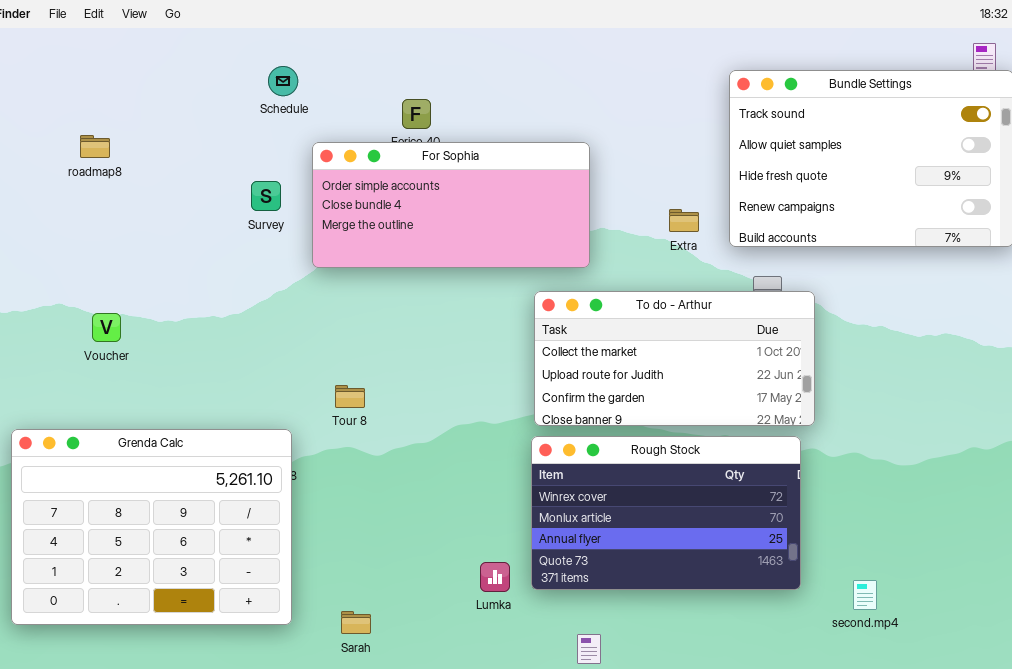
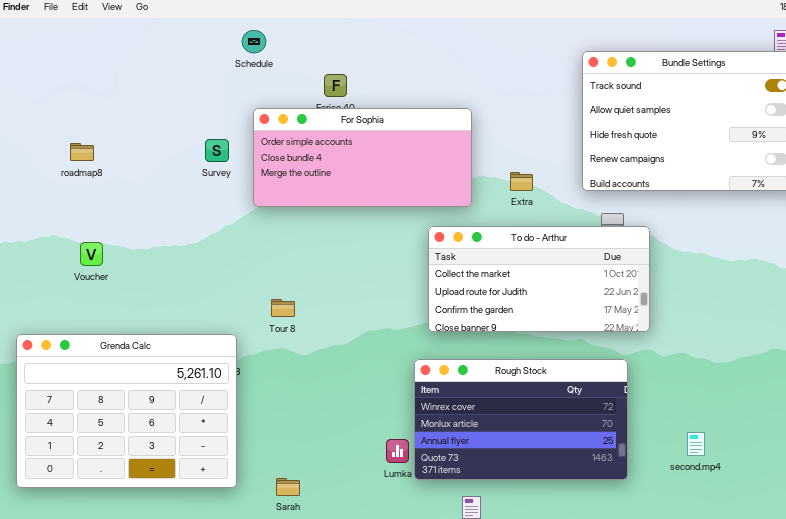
Schedule: [268,66,298,96] -> [242,30,266,53], moved
roadmap8: [80,135,110,158] -> [70,143,94,161], moved
Extra: [669,209,699,232] -> [510,172,533,191], moved
Rough Stock: [531,436,801,590] -> [414,359,628,480], moved
second.mp4: [853,580,877,610] -> [687,432,705,456], moved

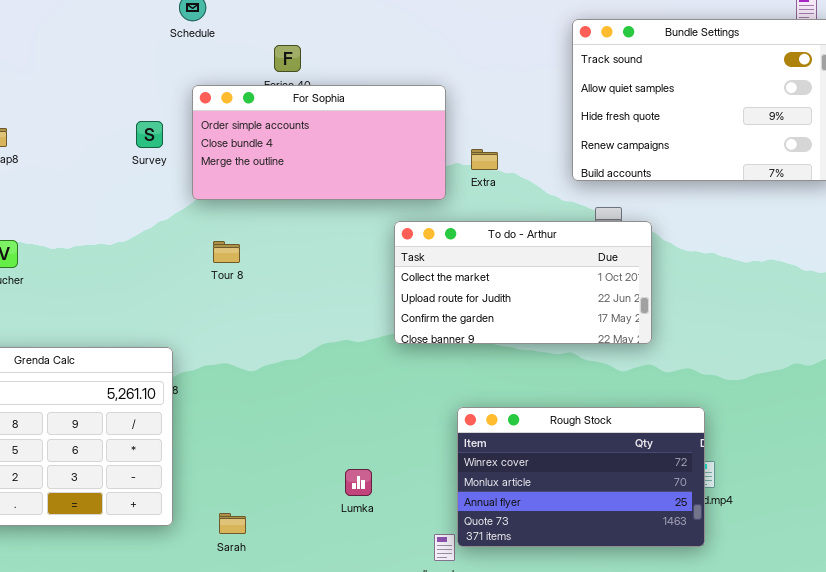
Extra: [510,172,533,191] -> [471,149,498,170], moved
Tour 8: [271,299,295,317] -> [213,241,240,263], moved
Rough Stock: [414,359,628,480] -> [457,407,705,547], moved

